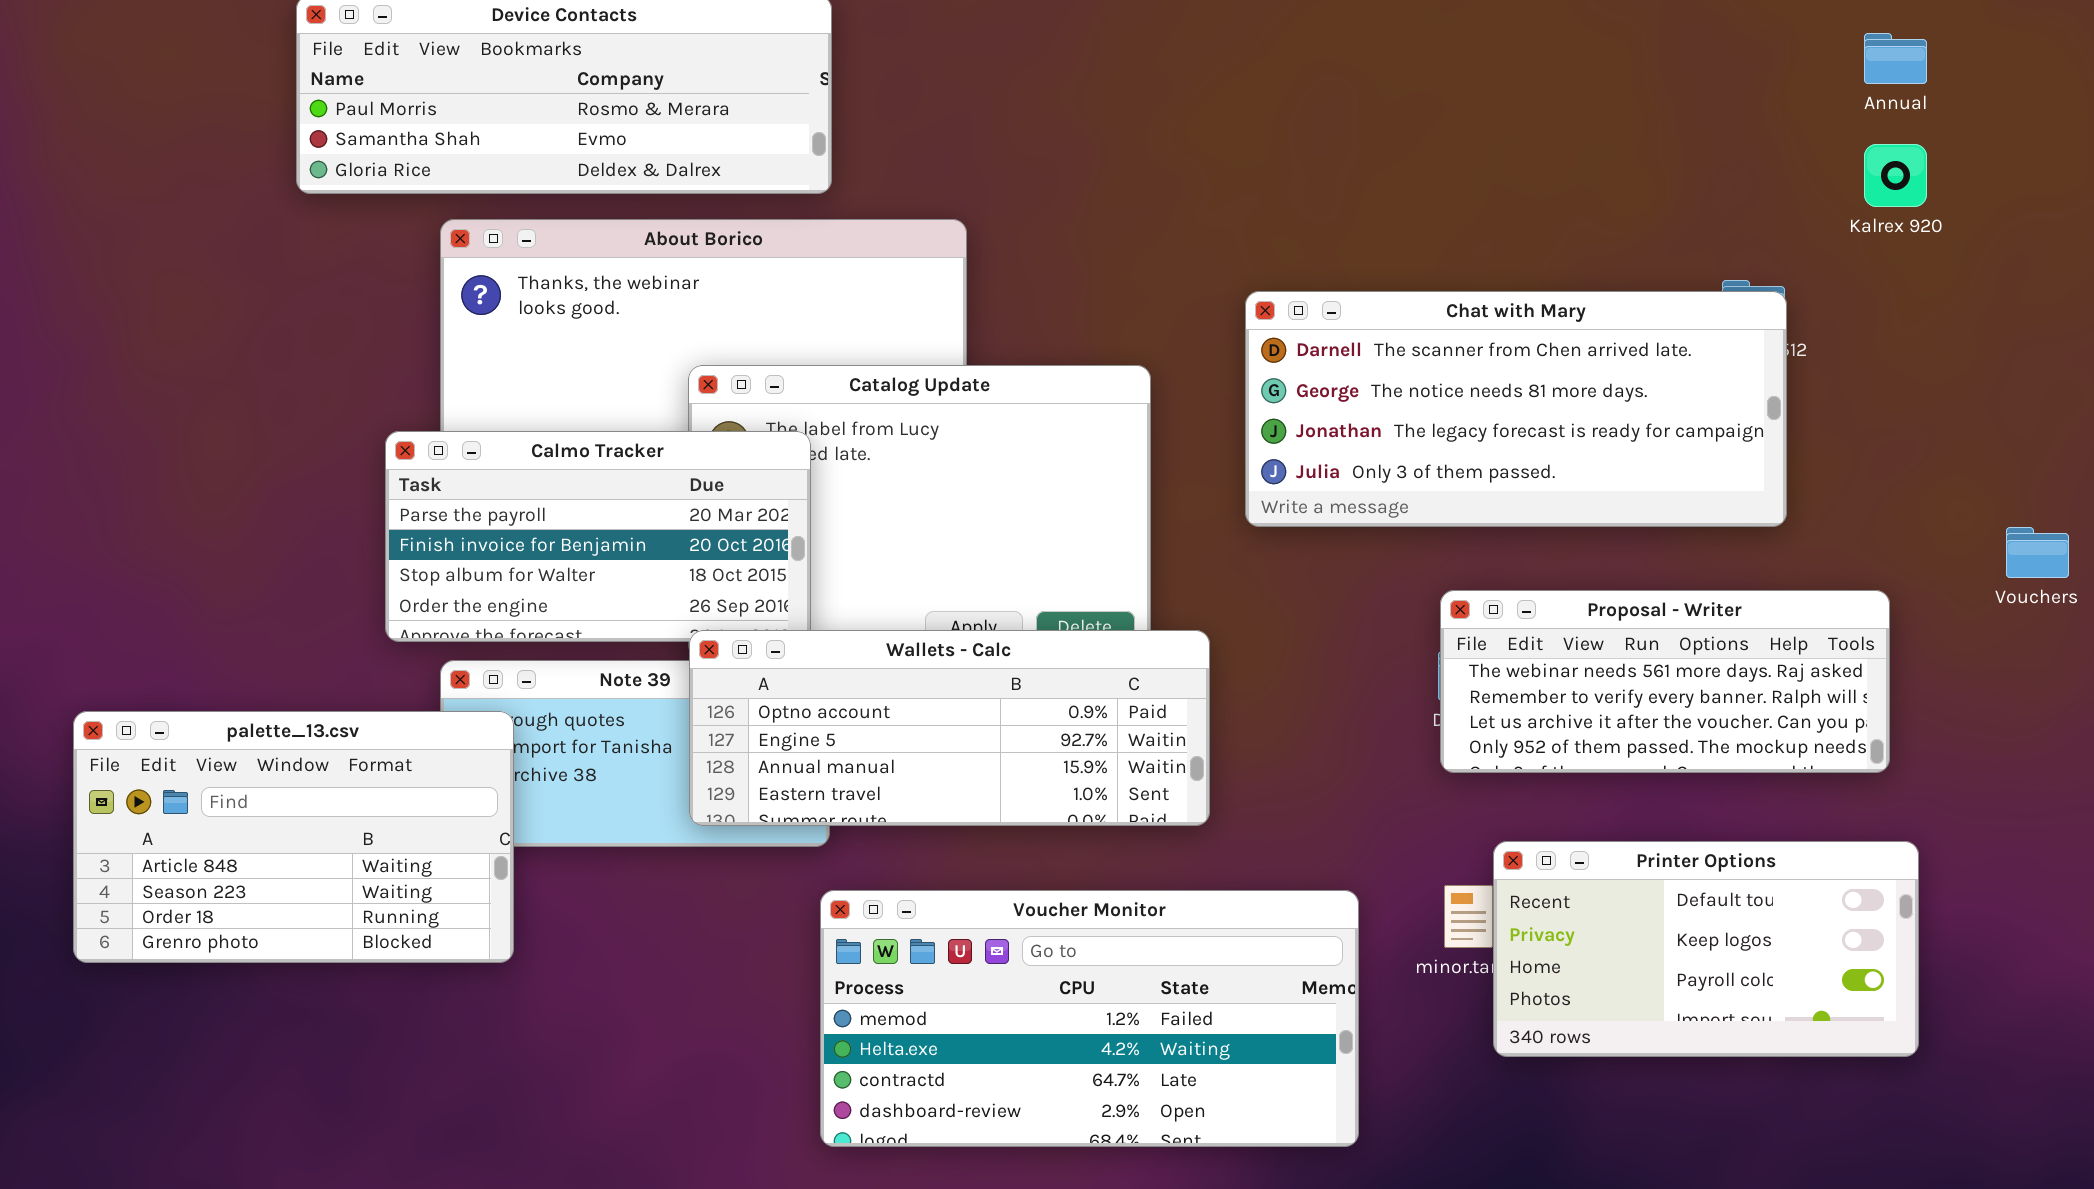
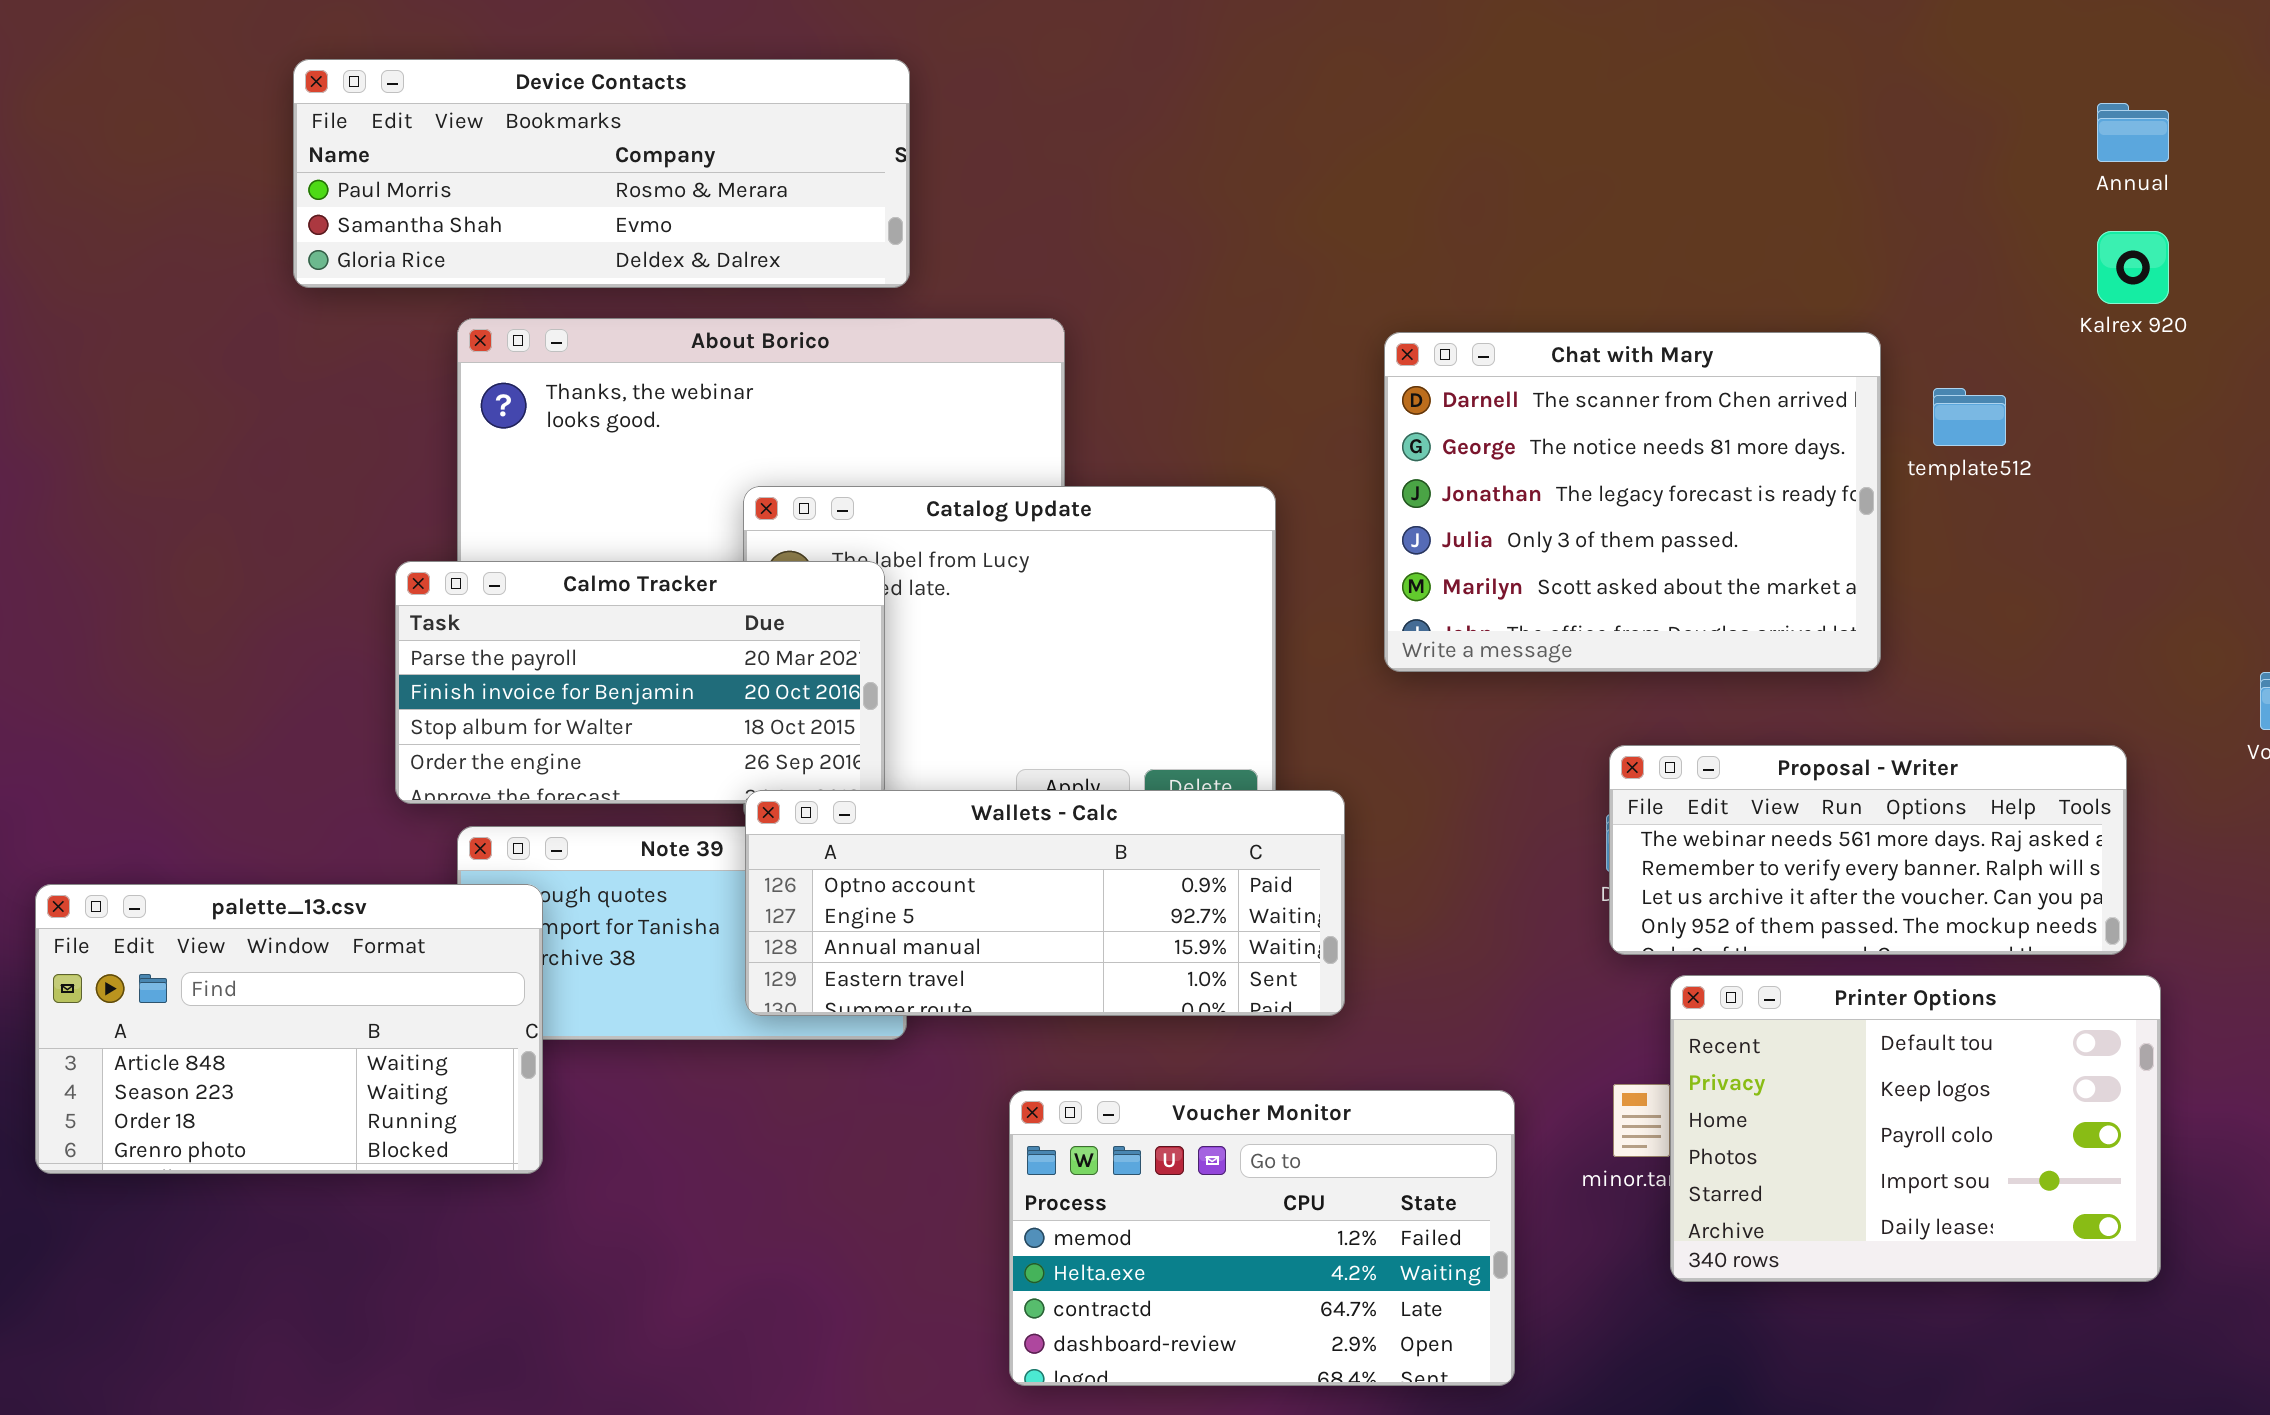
Chat with Mary: [1245,291,1787,527] -> [1384,332,1881,672], resized
Printer Options: [1493,841,1919,1057] -> [1670,975,2161,1282], resized
Voucher Monitor: [820,890,1359,1147] -> [1009,1090,1515,1386], resized

